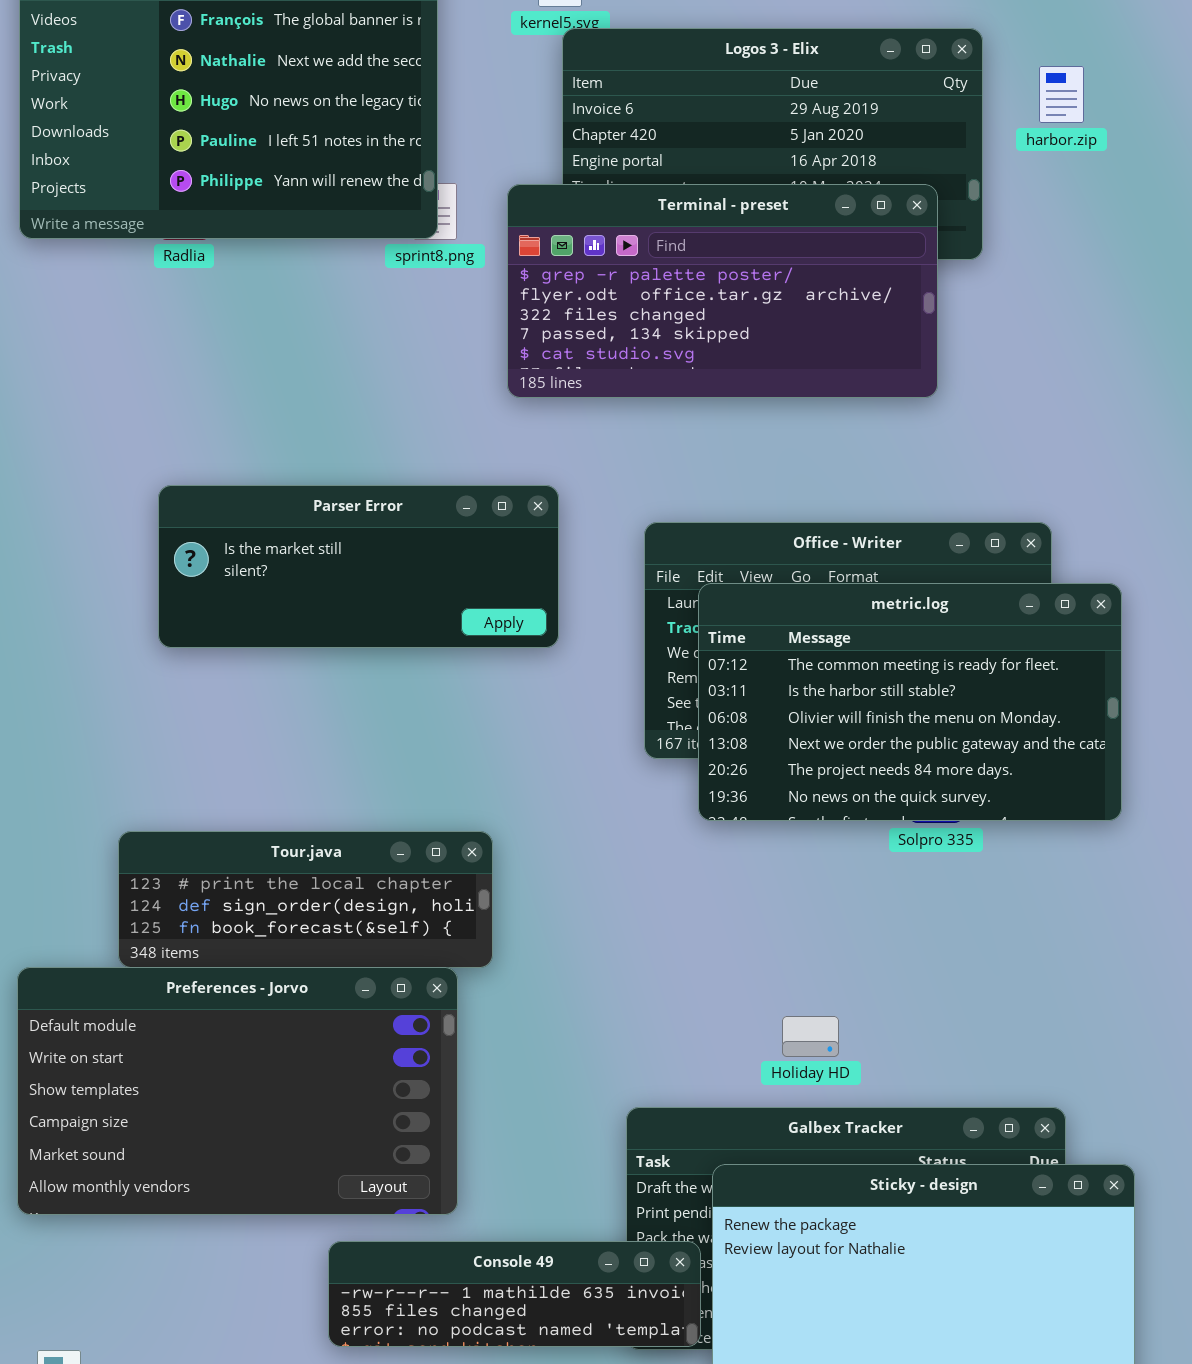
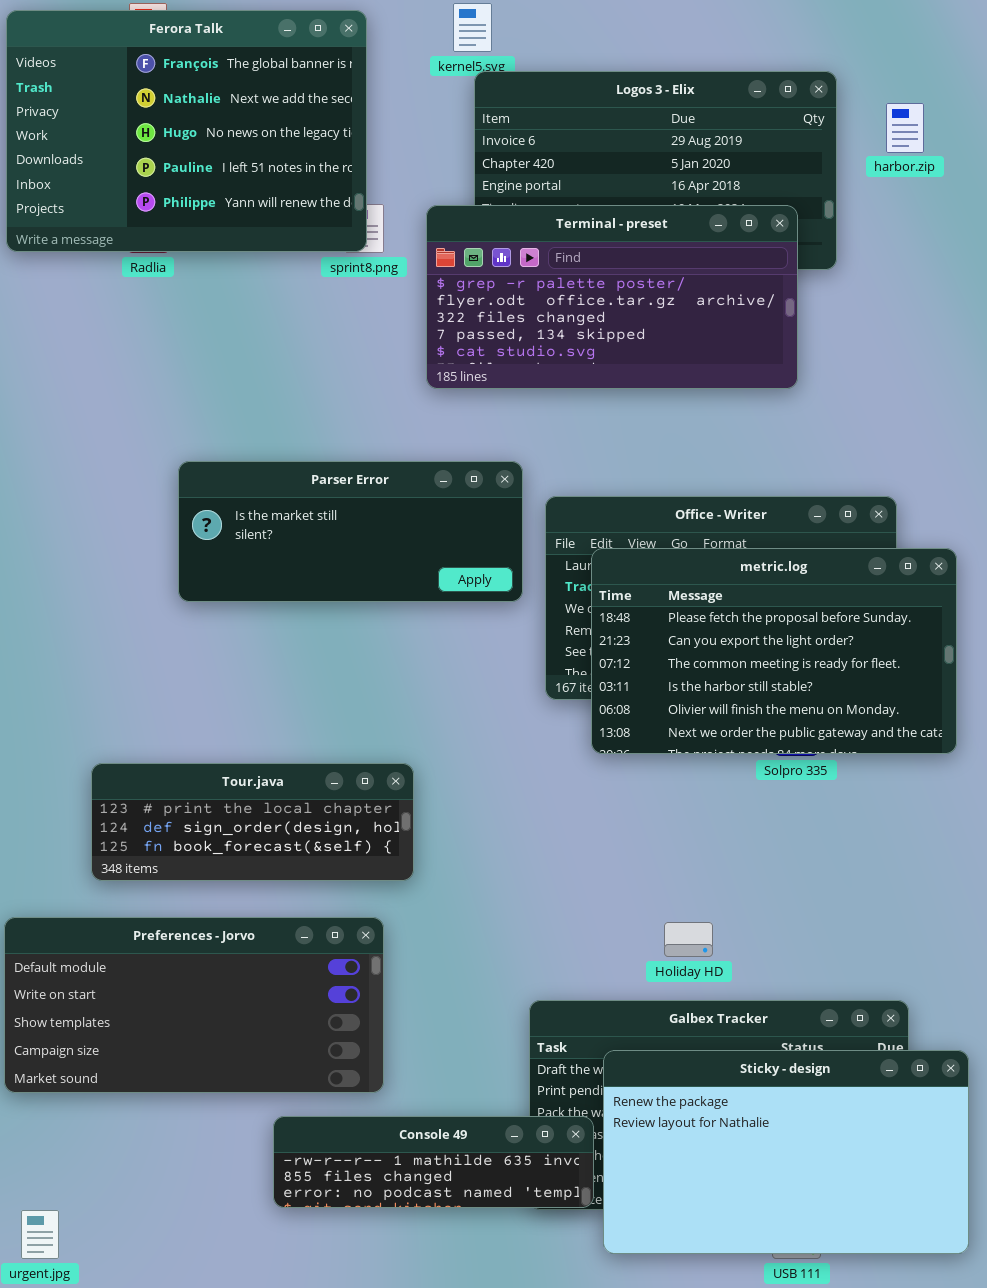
Parser Error: [158,485,559,648] -> [178,461,523,602], moved
metric.log: [698,583,1122,821] -> [591,548,957,754], scrolled up 2 rows
Preferences - Jorvo: [17,967,458,1215] -> [4,917,384,1093], resized

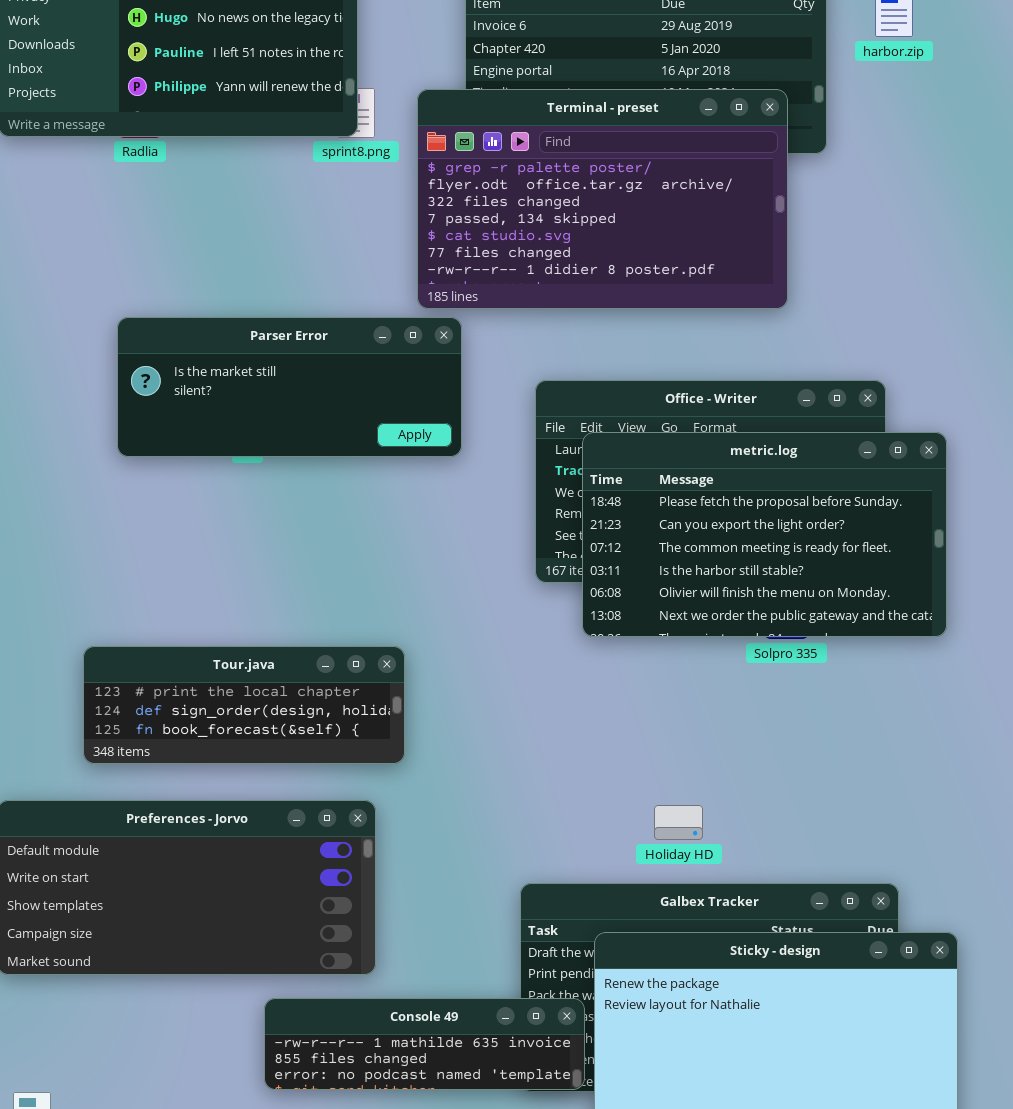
Terminal - preset: [426,205,798,389] -> [417,89,788,309], resized
Parser Error: [178,461,523,602] -> [117,317,462,457], moved

